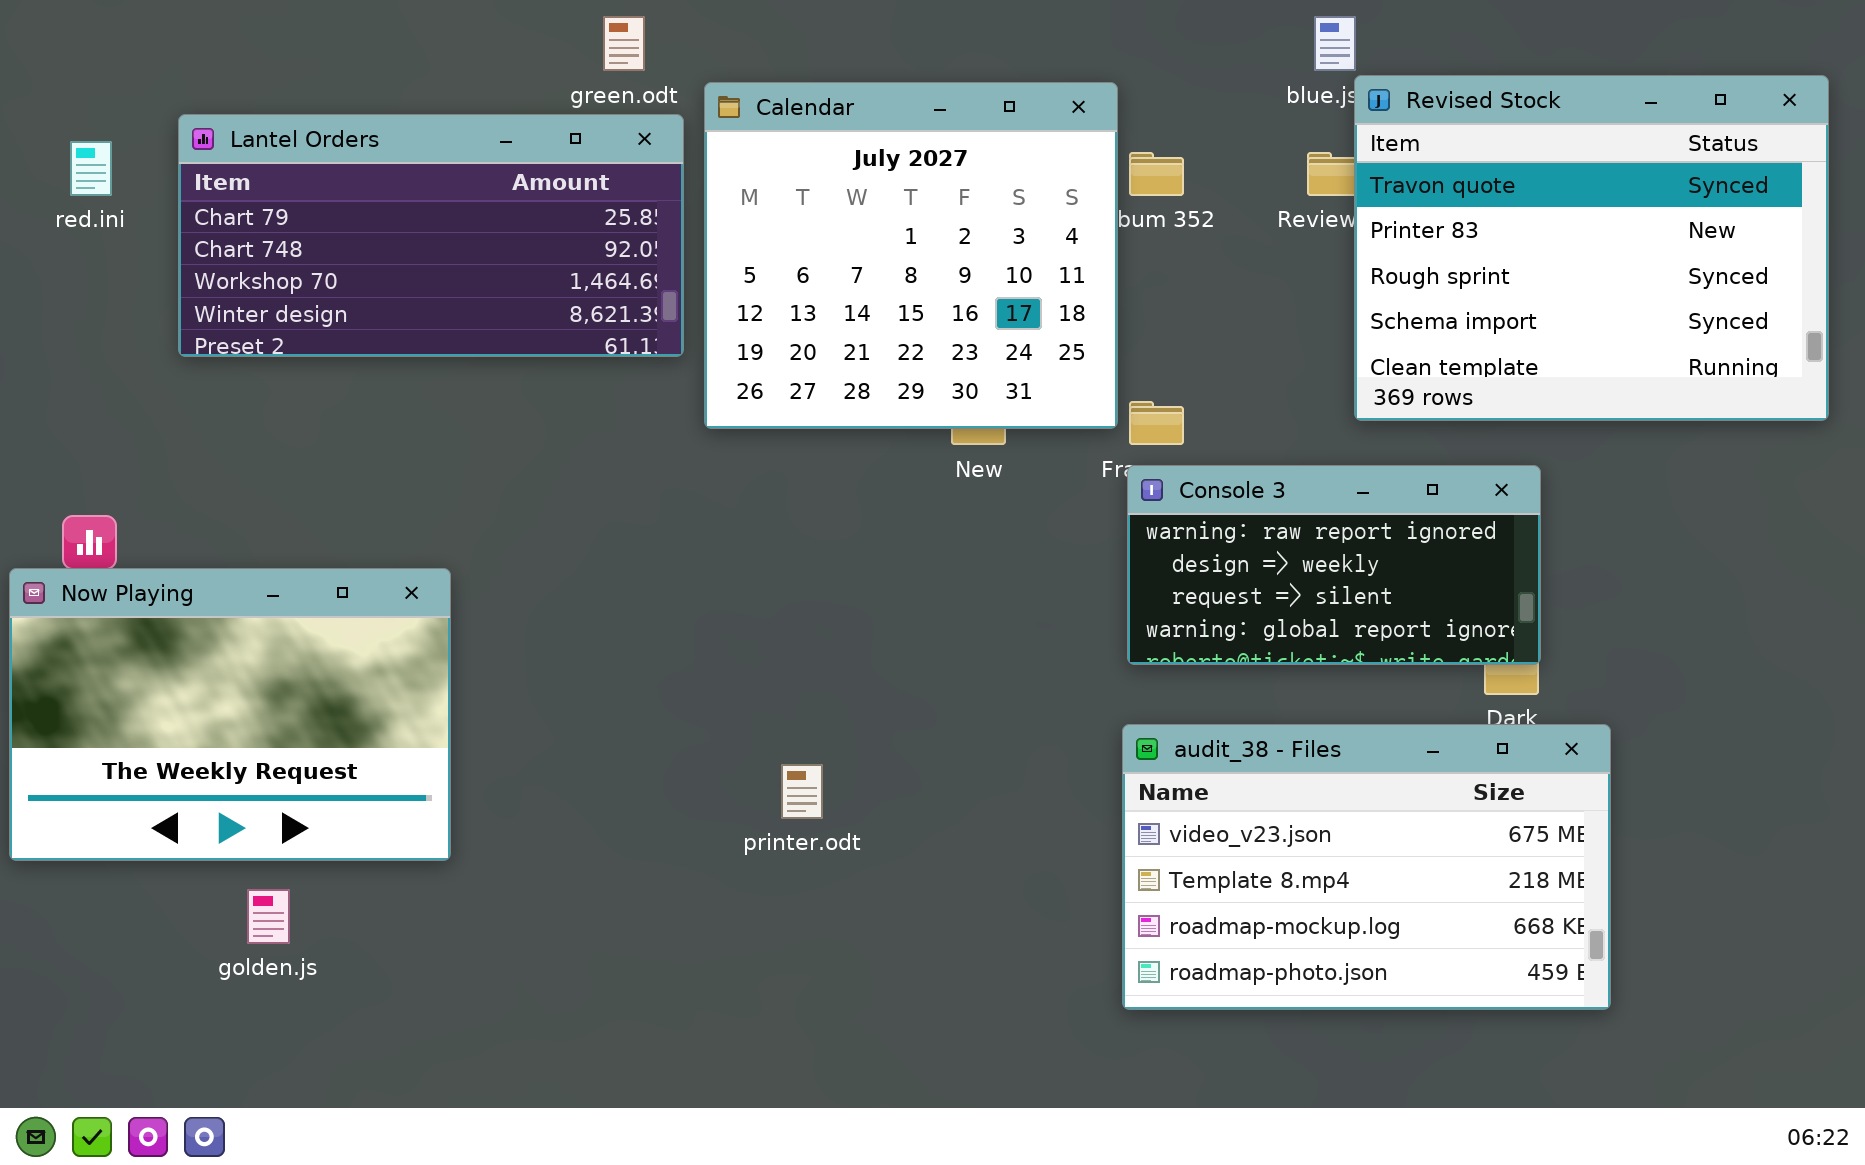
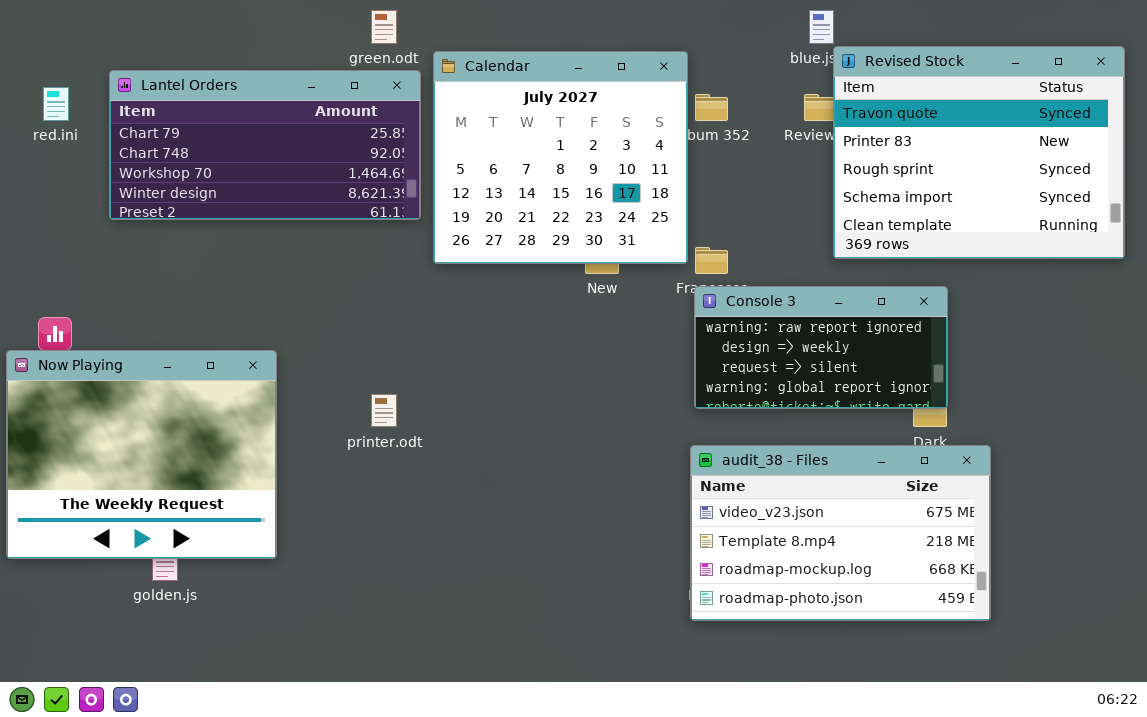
Now Playing: [9,568,451,861] -> [6,350,277,559], resized
printer.odt: [781,764,823,819] -> [371,394,397,427], moved

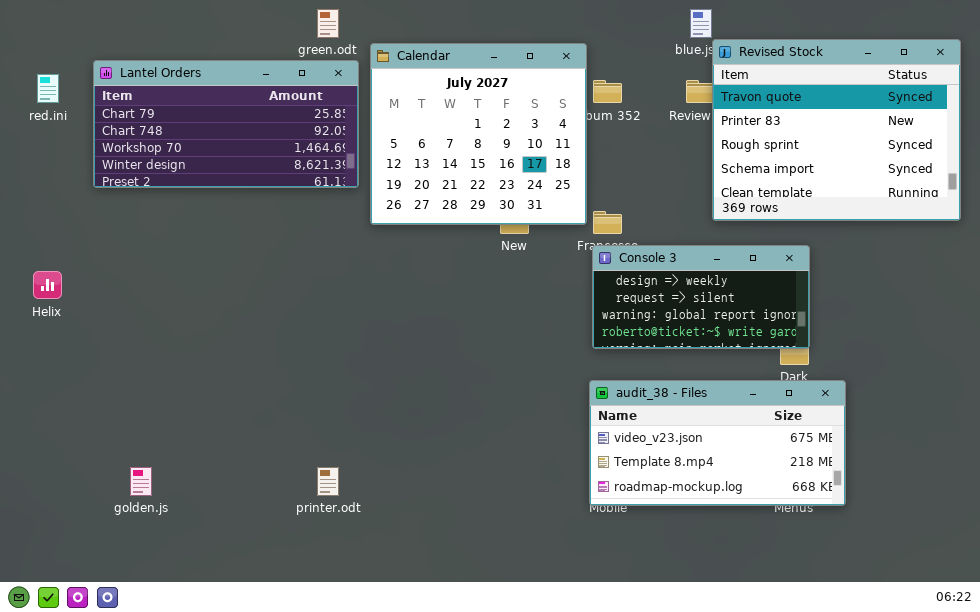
Console 3: [694,286,948,409] -> [592,245,810,349], scrolled down 1 row
Now Playing: [6,350,277,559] -> none, closed
printer.odt: [371,394,397,427] -> [317,467,339,496], moved
audit_38 - Files: [690,445,991,621] -> [589,380,846,506], resized

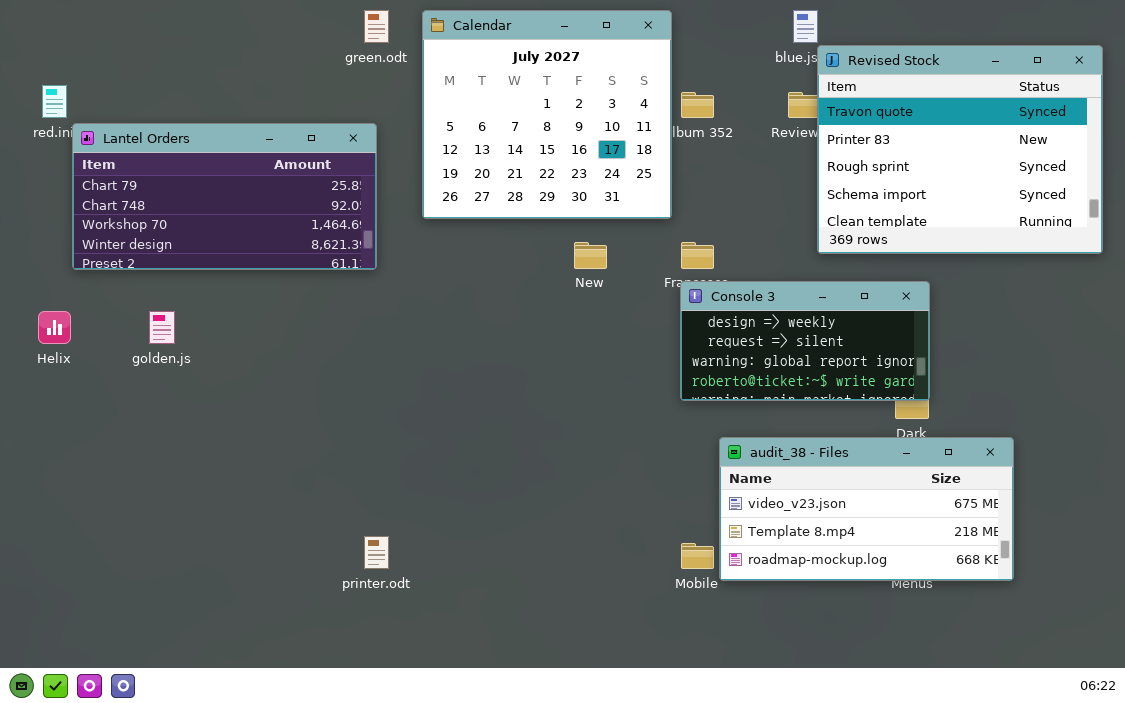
Calendar: [370,43,587,225] -> [422,10,672,219], moved
Lantel Orders: [93,60,359,188] -> [72,123,377,270], moved
audit_38 - Files: [589,380,846,506] -> [719,437,1014,581], moved
golden.js: [130,467,152,496] -> [149,311,175,344], moved

